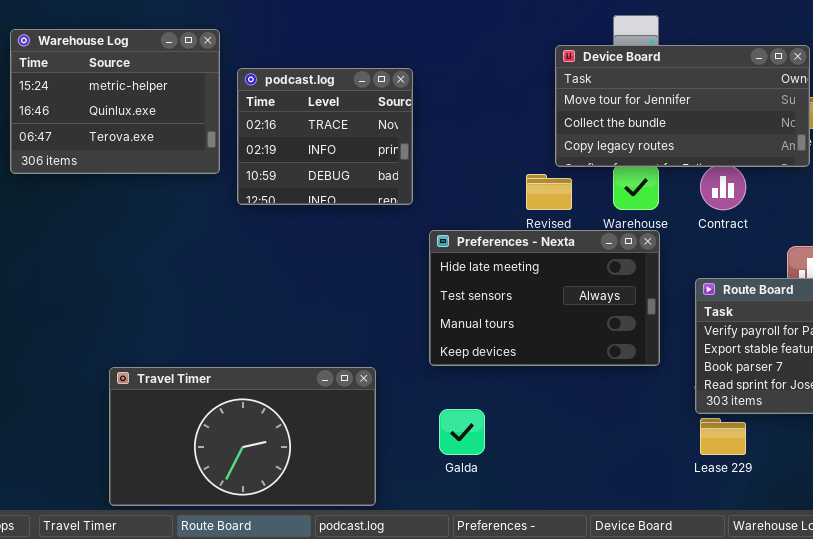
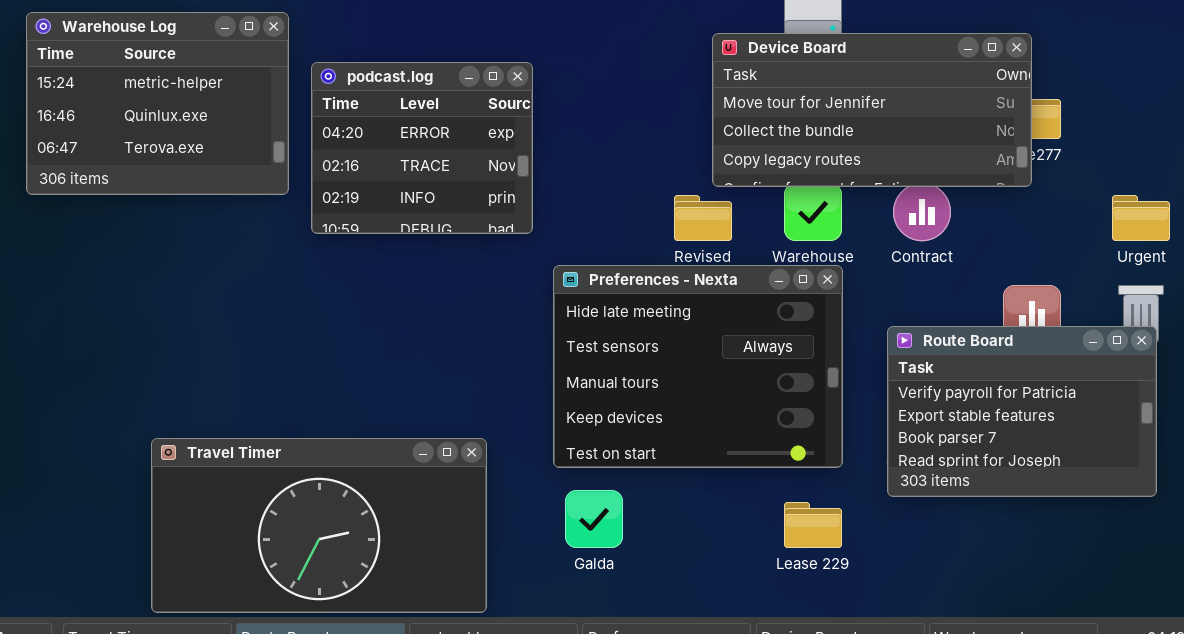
podcast.log: [237,68,413,205] -> [311,62,533,234], scrolled up 1 row
Preferences - Nexta: [429,230,660,366] -> [553,265,843,468], resized
Lease 229: [700,418,746,455] -> [784,502,842,548], moved

